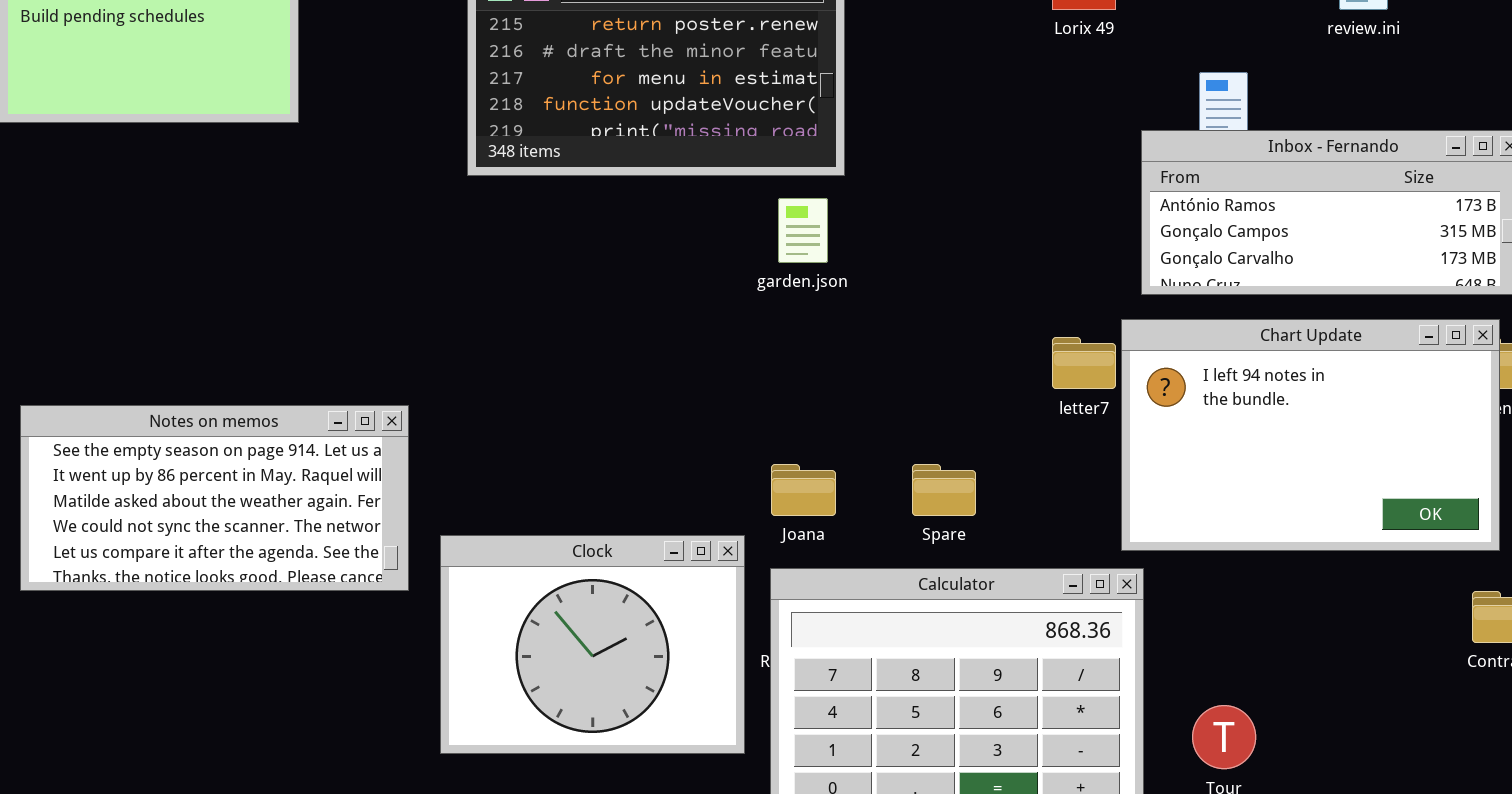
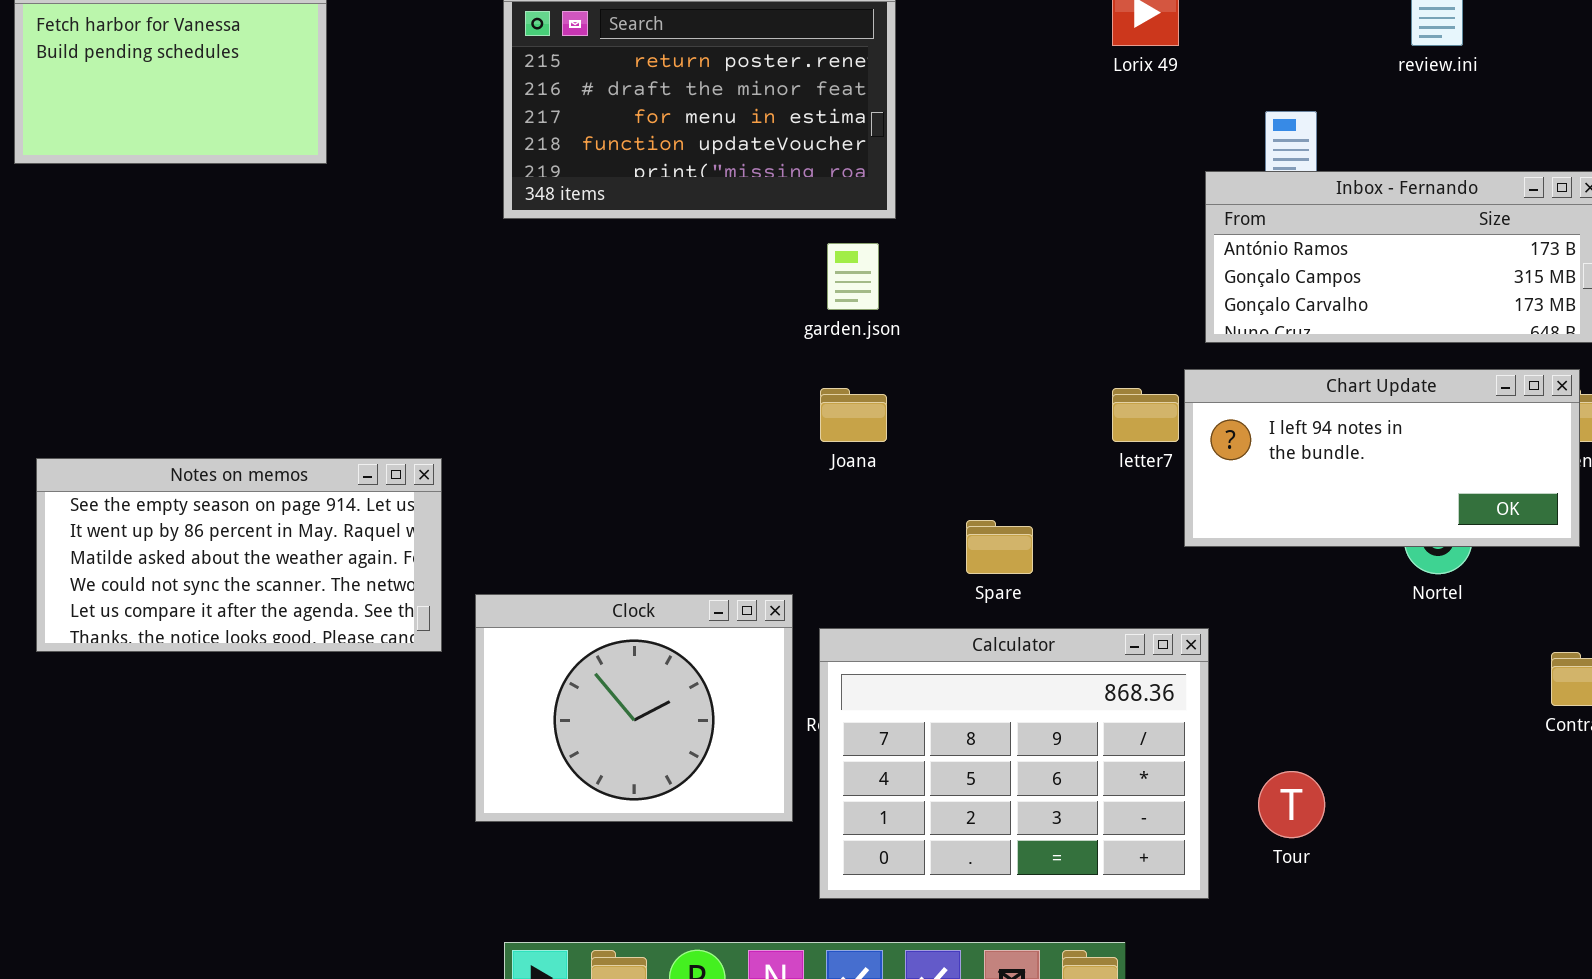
Chart Update: [1121,319,1500,551] -> [1184,369,1580,547], resized
Joana: [771,464,836,516] -> [820,388,887,442], moved

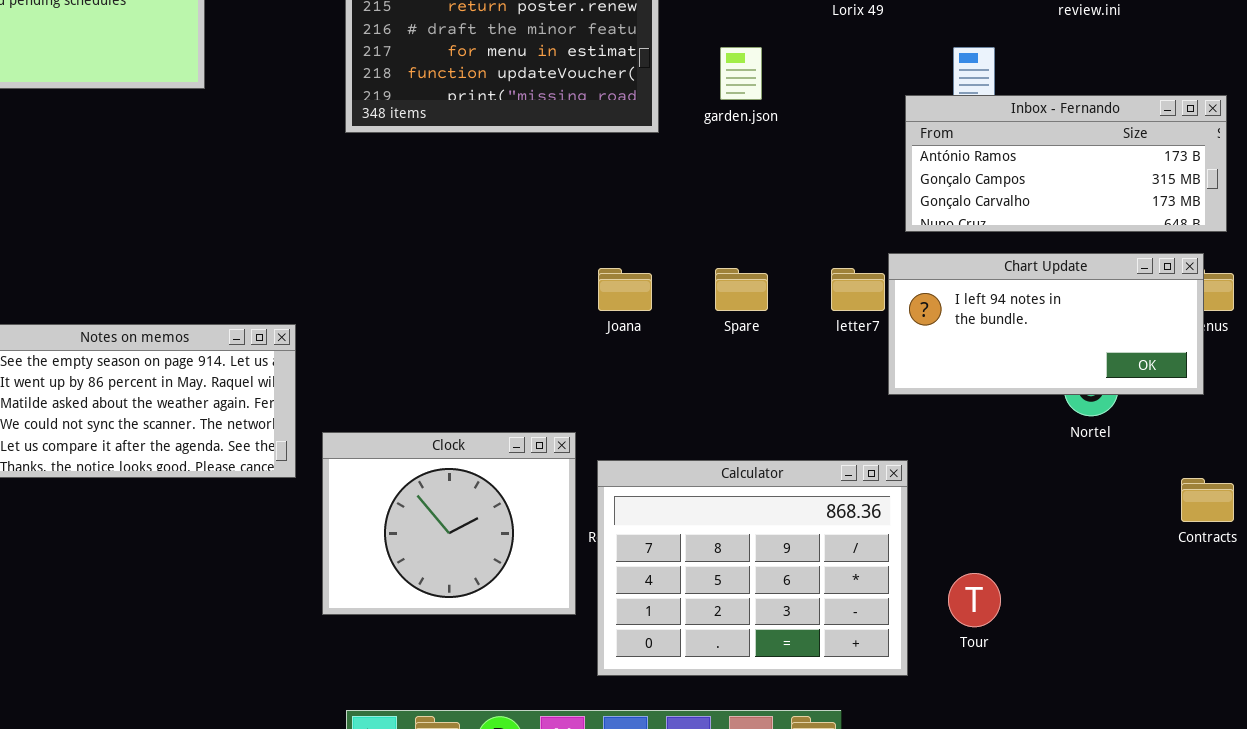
garden.json: [827,243,879,310] -> [720,47,762,100], moved
Spare: [966,520,1033,574] -> [715,268,768,311], moved

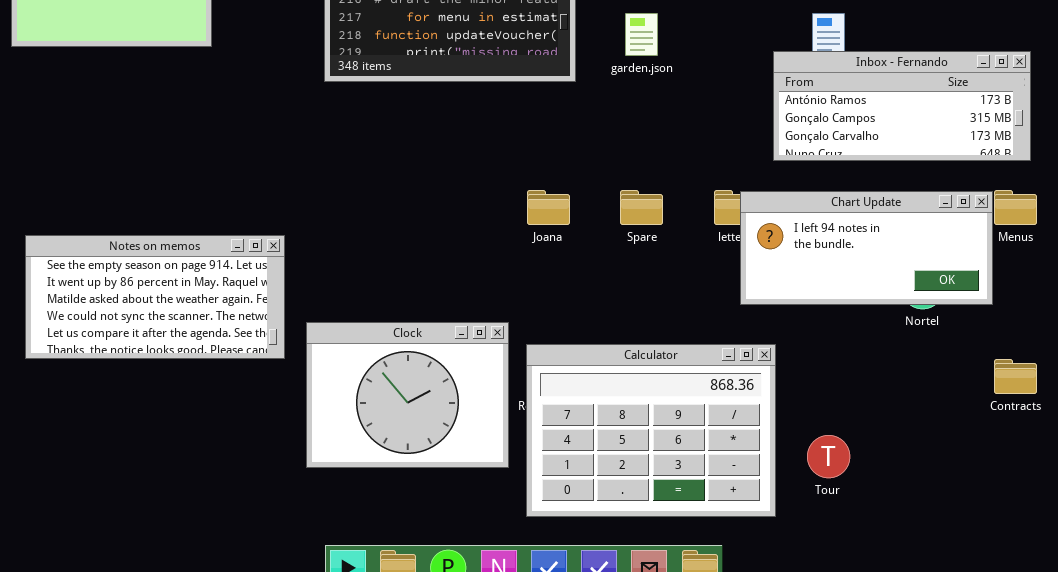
Chart Update: [888,253,1204,395] -> [740,191,993,305], moved

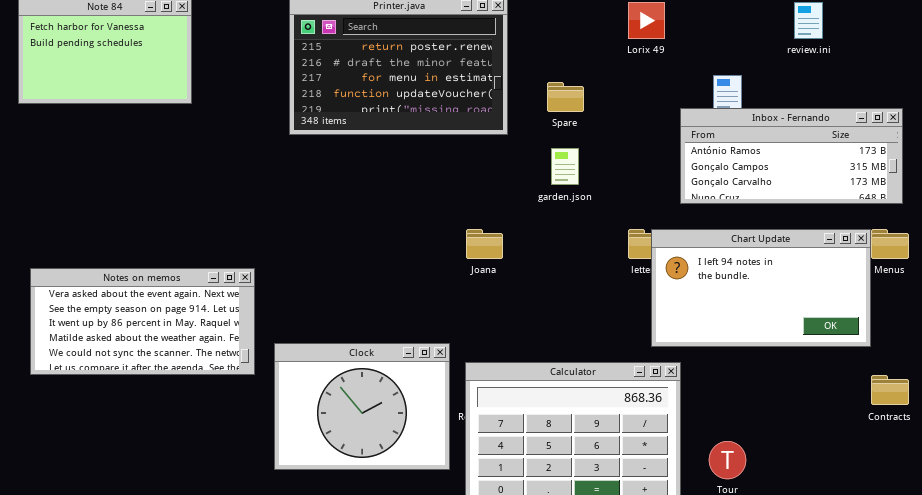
garden.json: [625,13,658,56] -> [551,148,579,185], moved
Spare: [620,190,663,225] -> [547,82,584,112], moved
Chart Update: [740,191,993,305] -> [651,229,871,347], resized
Notes on memos: [25,235,285,359] -> [30,268,255,375], scrolled up 1 row

